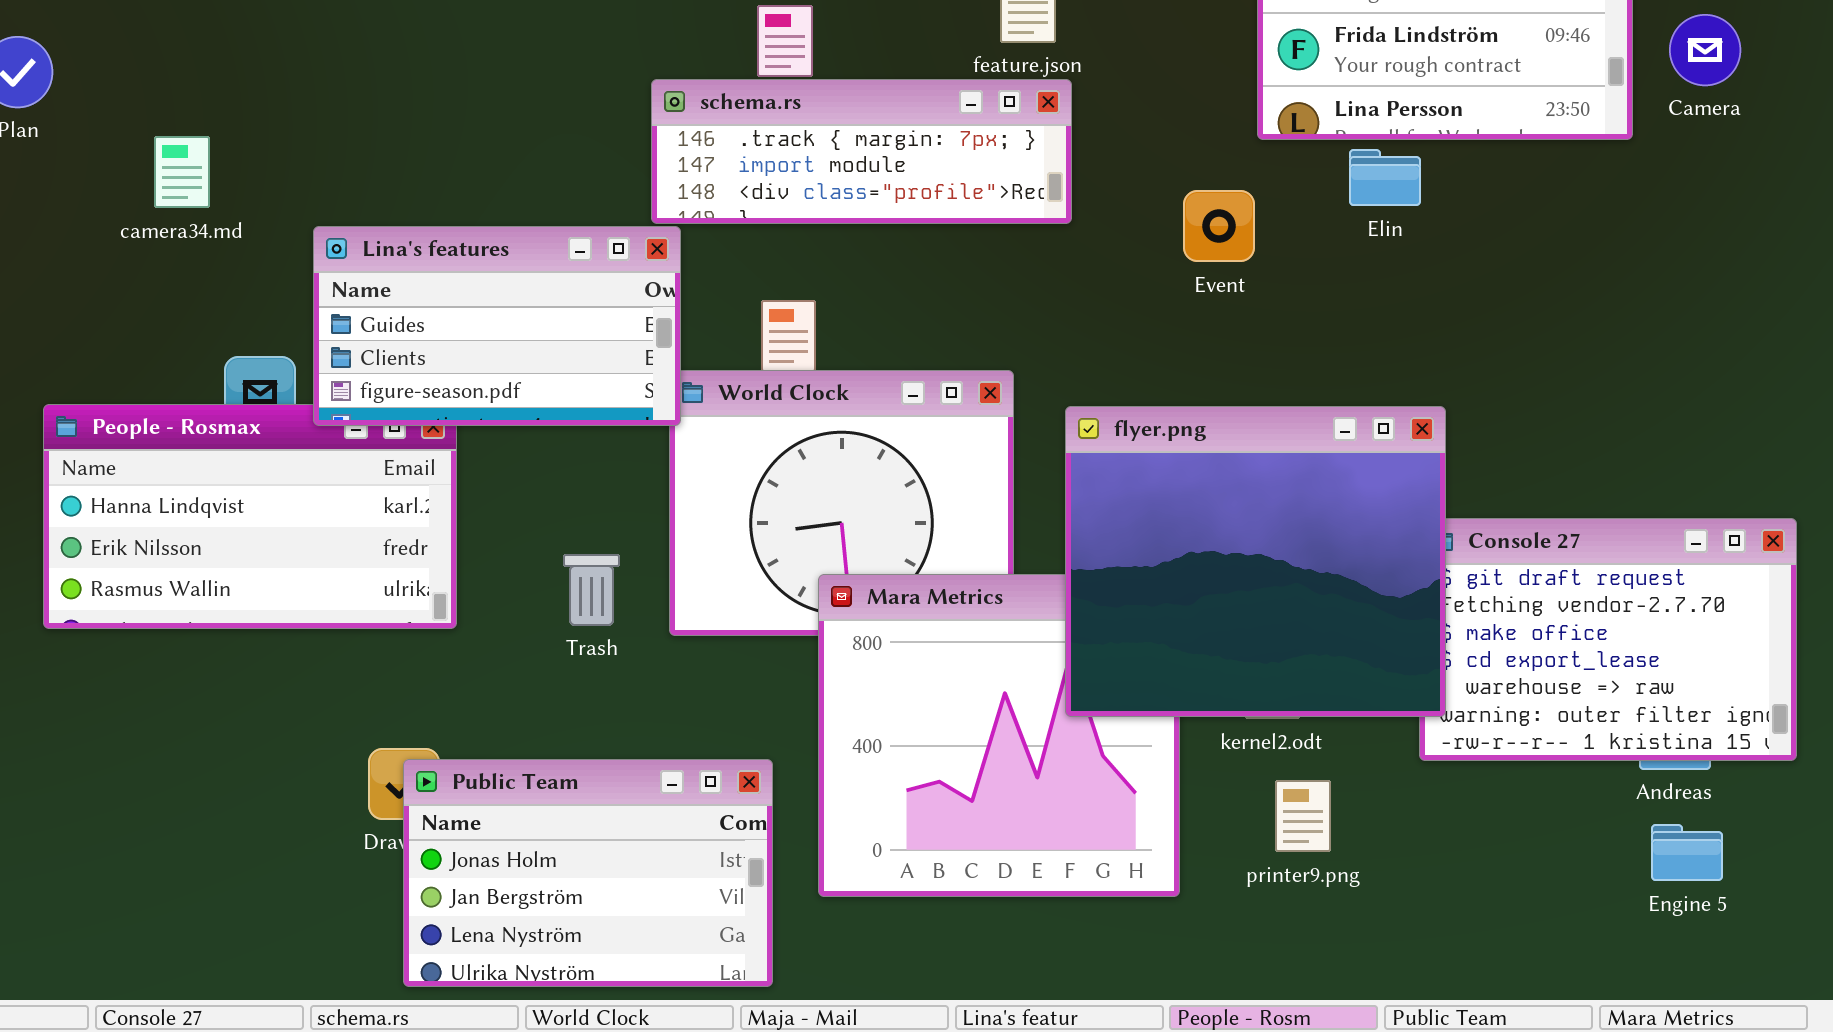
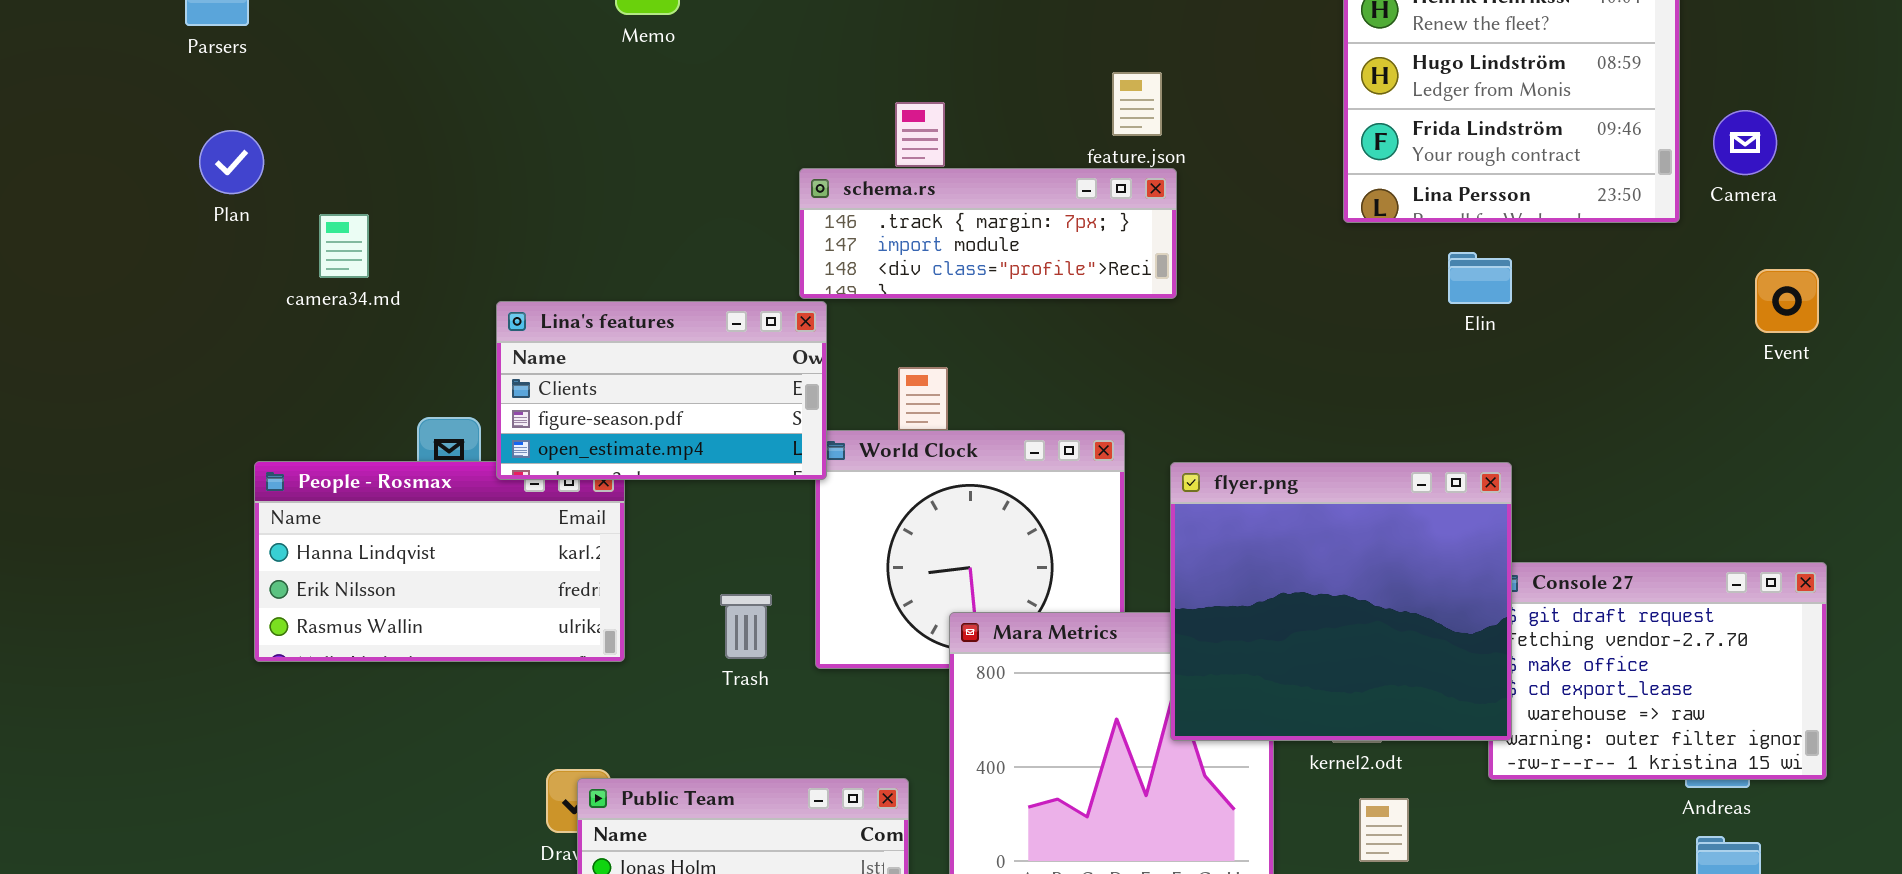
camera34.md: [154,136,210,208] -> [319,214,369,278], moved
Elin: [1349,149,1421,206] -> [1448,252,1512,304], moved
Event: [1183,190,1255,262] -> [1755,269,1819,333], moved
Lina's features: [313,226,681,426] -> [496,301,827,480], scrolled down 1 row

